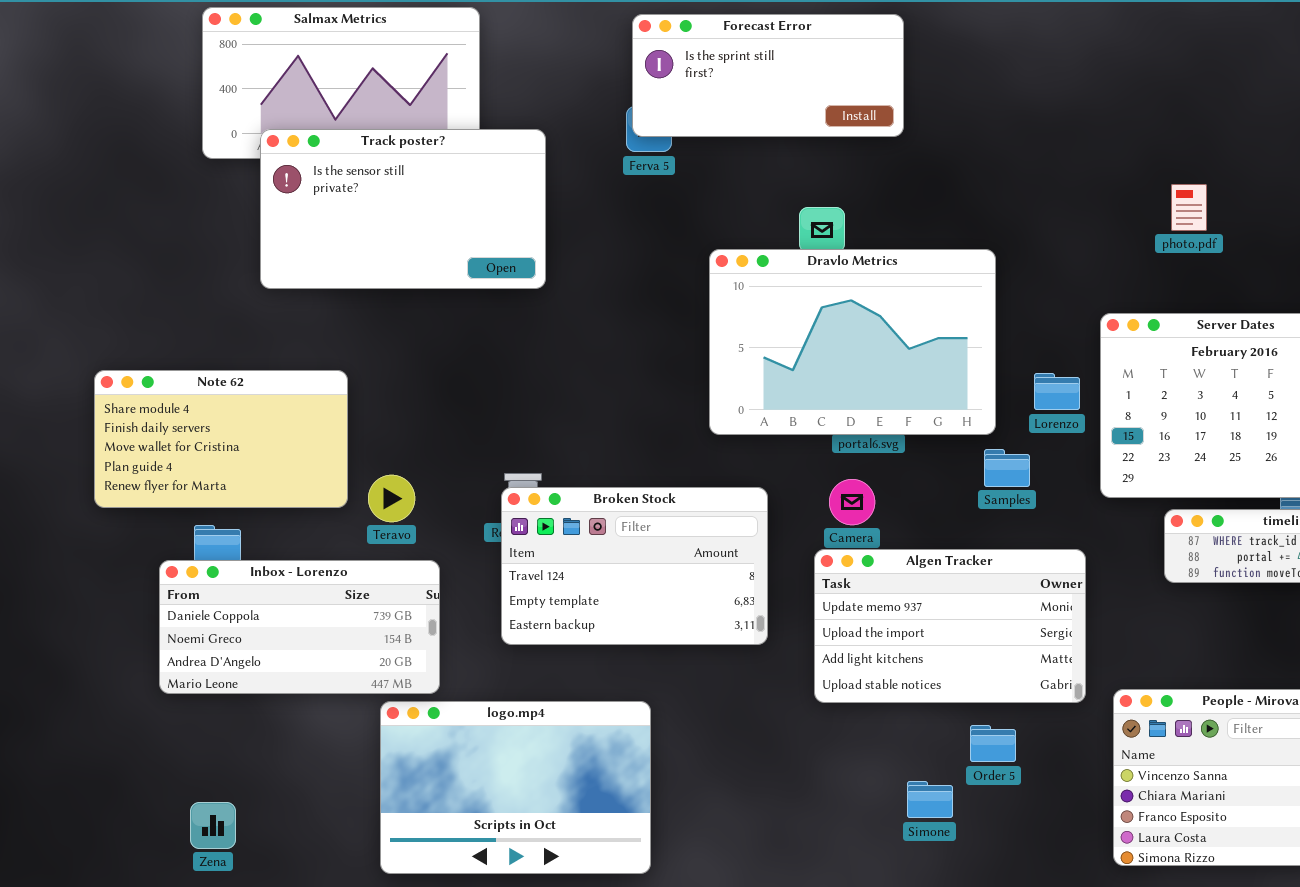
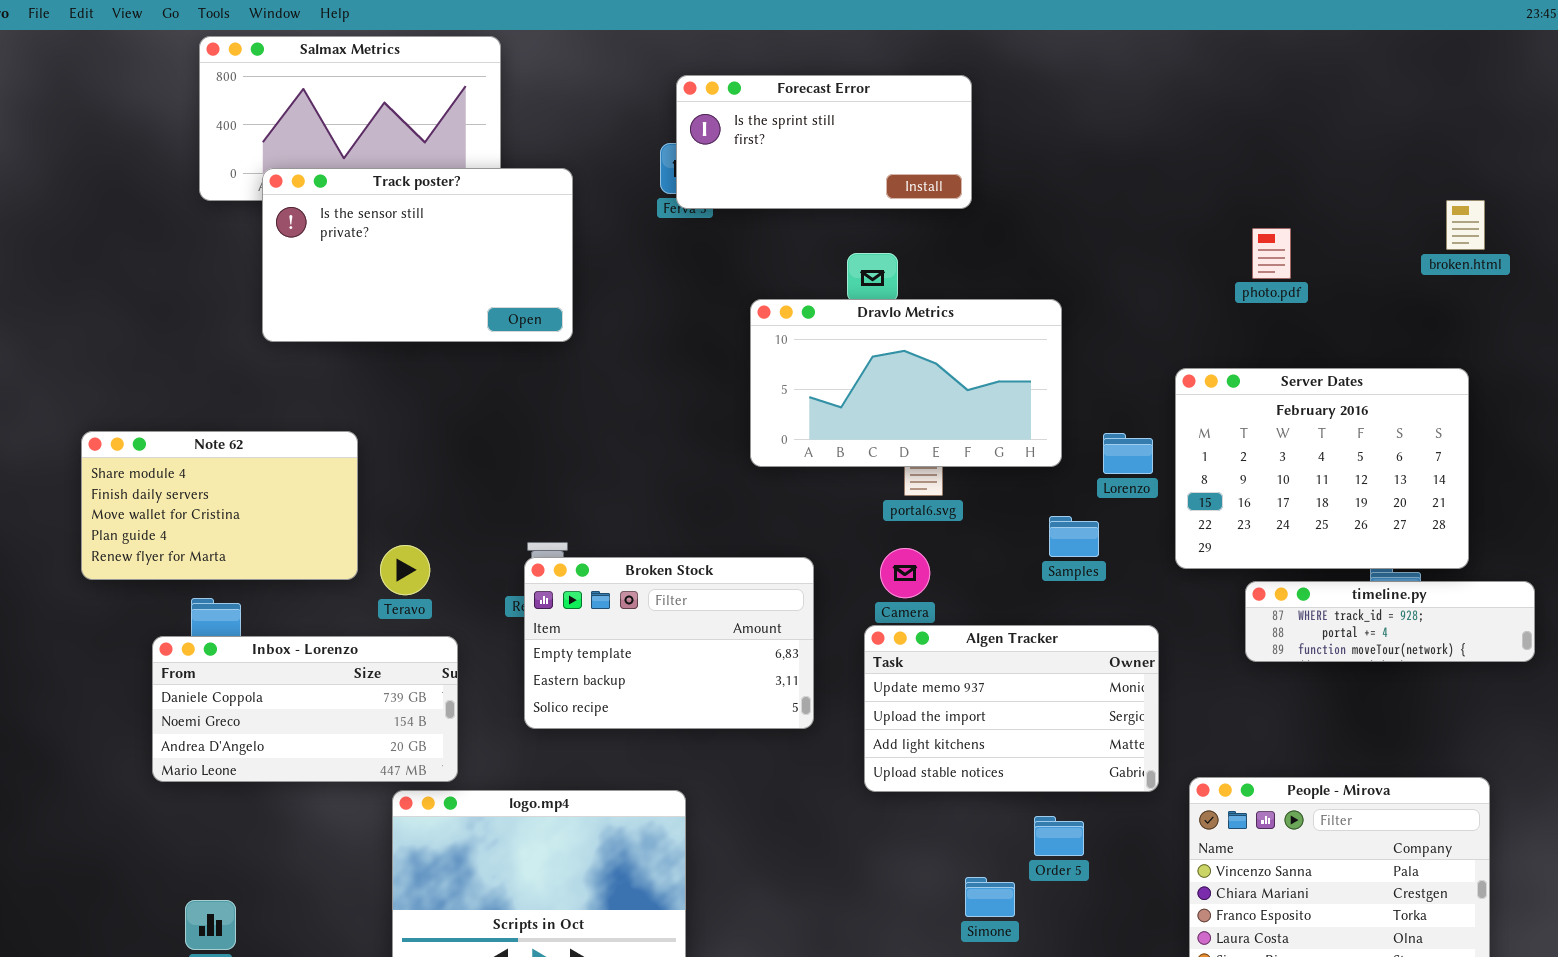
Forecast Error: [632,14,904,137] -> [676,75,972,209], moved
Dravlo Metrics: [709,249,996,435] -> [750,299,1062,467], resized
Broken Stock: [501,487,768,645] -> [524,557,814,729], scrolled down 1 row

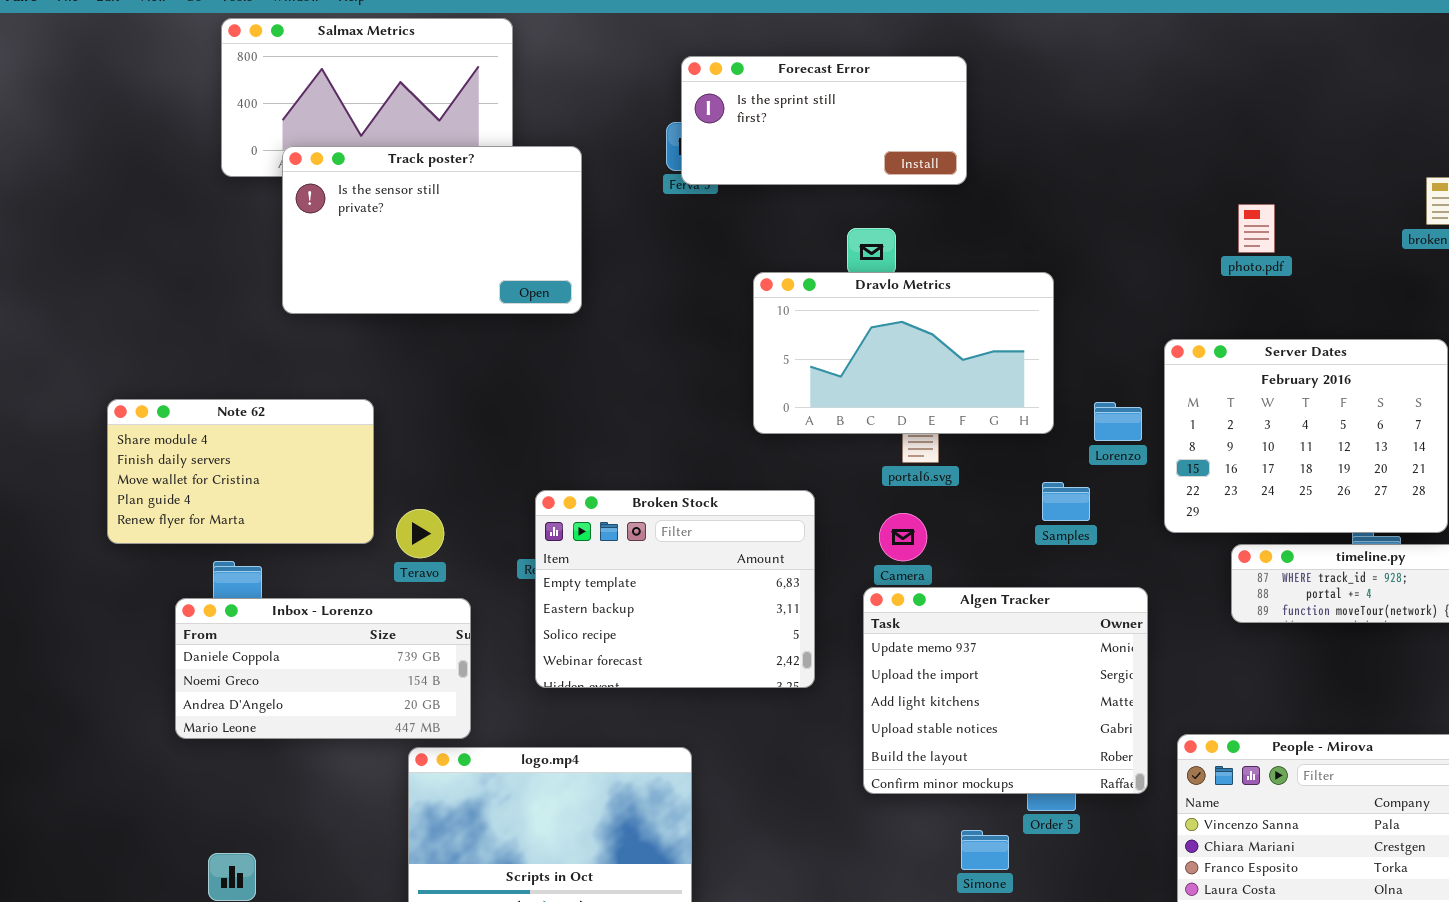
Broken Stock: [524,557,814,729] -> [535,490,815,688], resized
Algen Tracker: [864,625,1159,792] -> [863,587,1148,794], resized

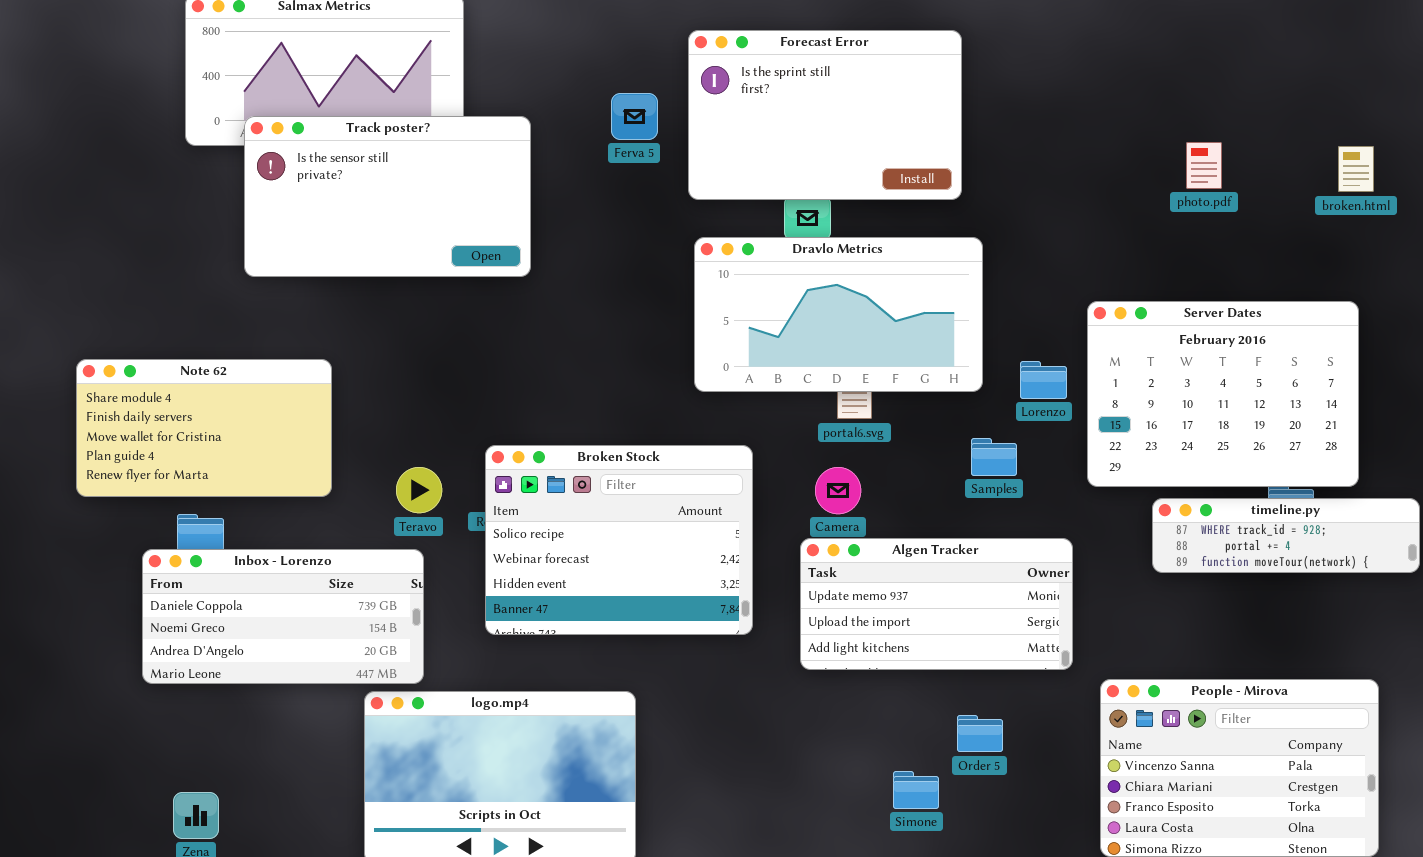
Forecast Error: [681,56,967,185] -> [688,30,962,200], moved, resized
photo.pdf: [1238,204,1275,253] -> [1186,142,1222,189], moved
Broken Stock: [535,490,815,688] -> [485,445,753,635], scrolled down 2 rows
Teravo: [396,509,444,558] -> [396,467,442,513], moved
Algen Tracker: [863,587,1148,794] -> [800,538,1073,670], resized

